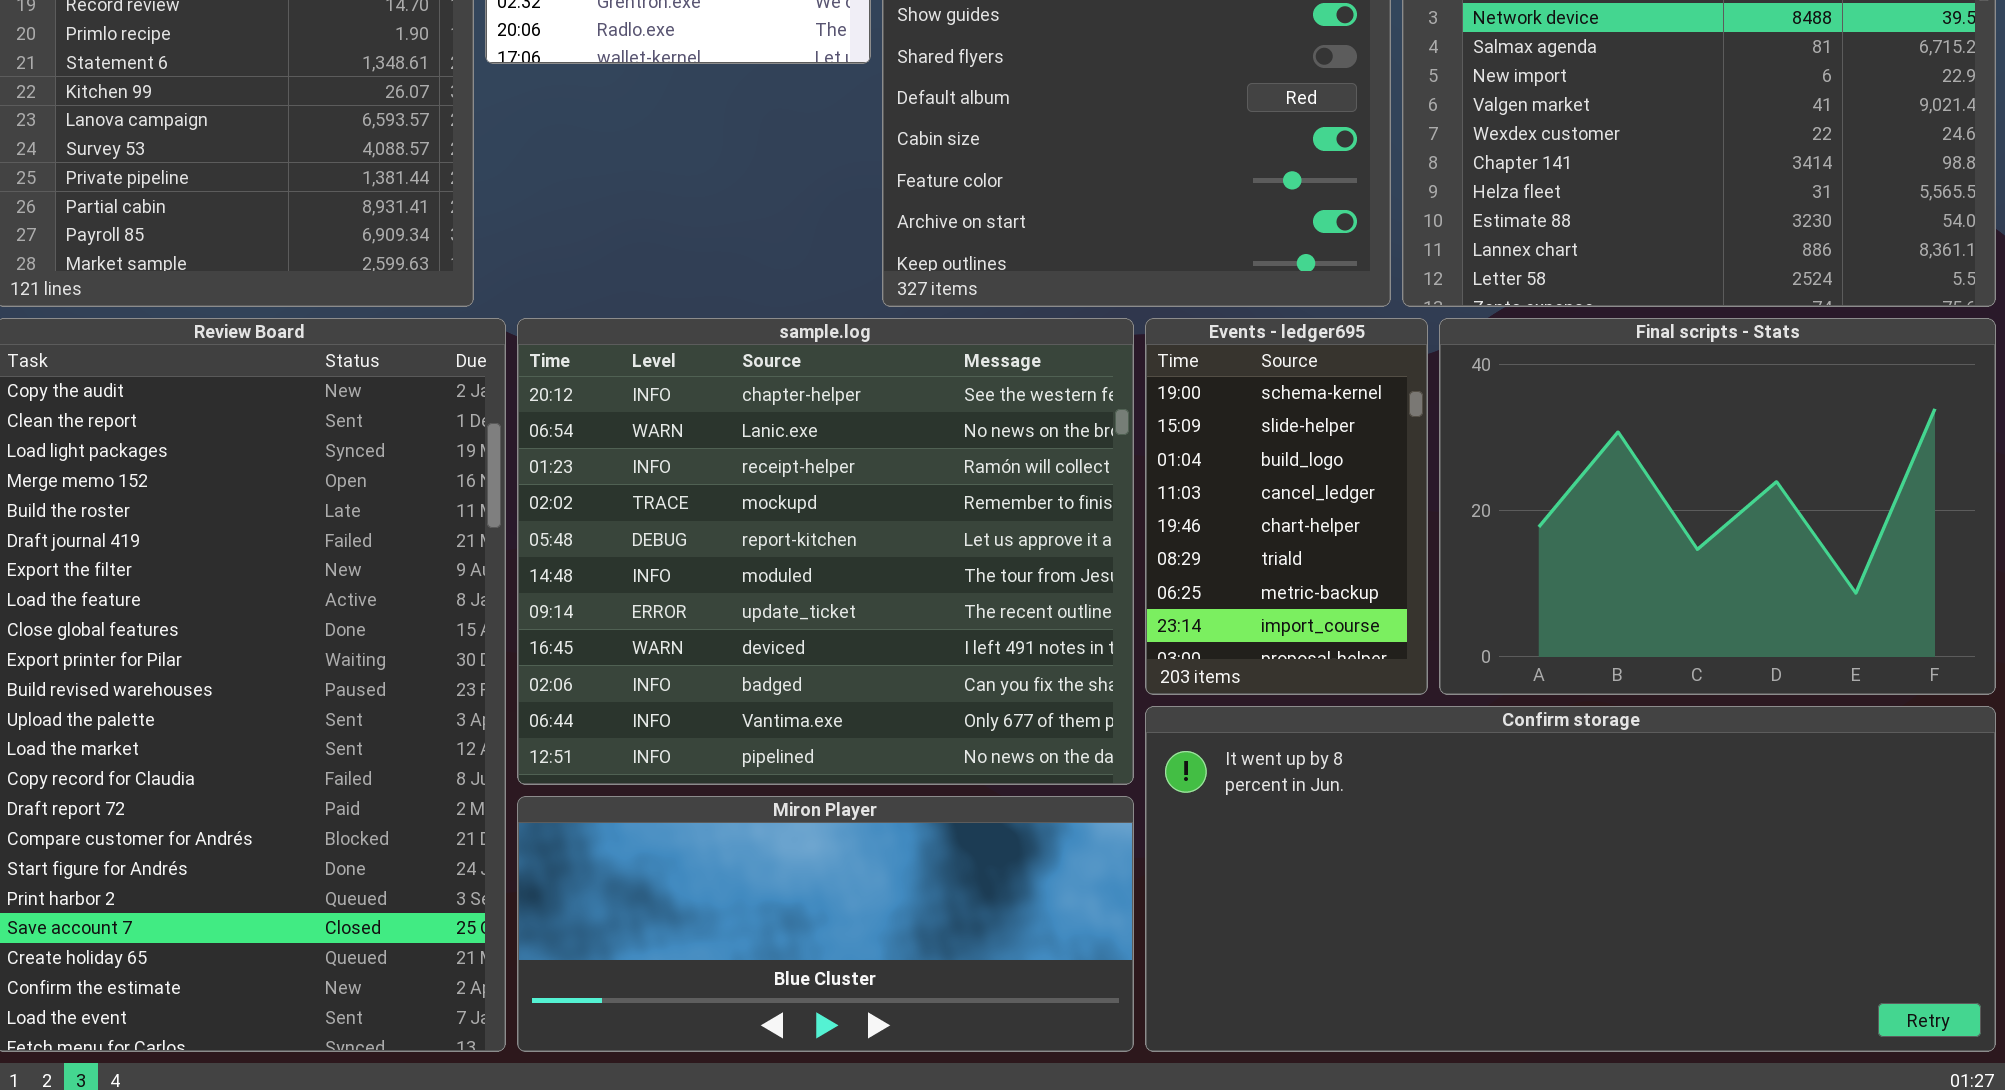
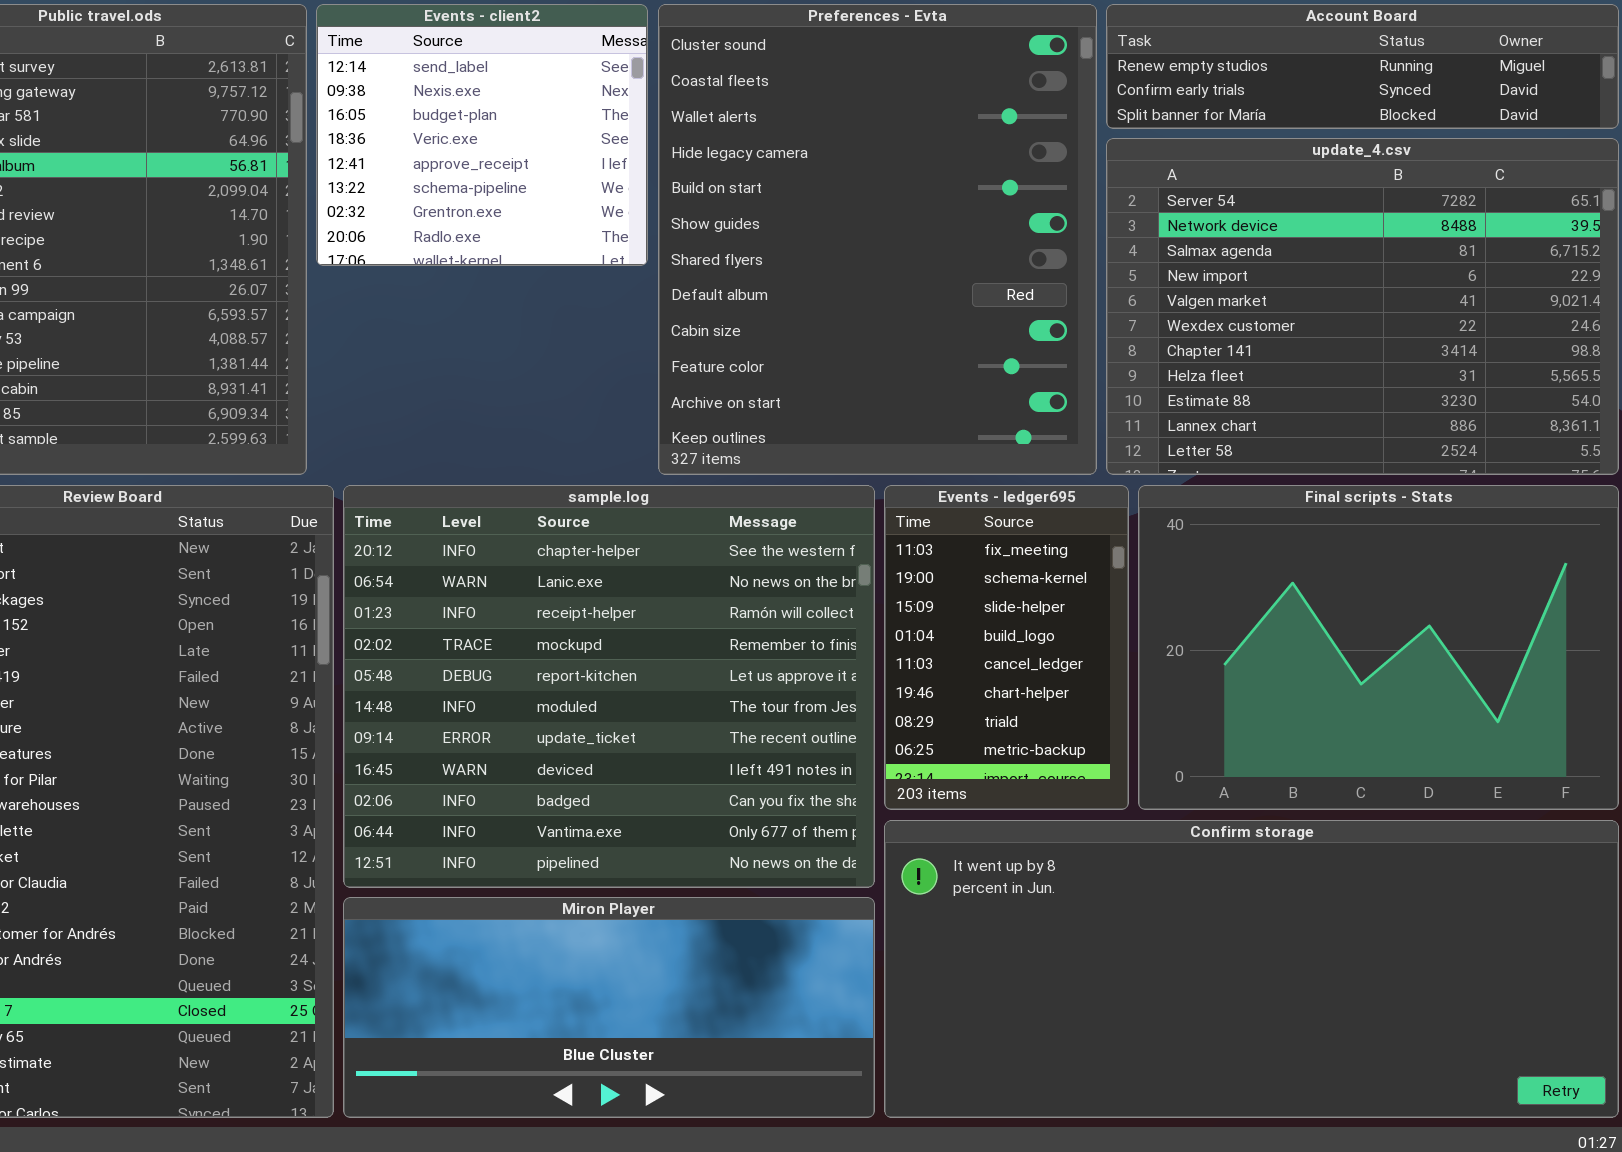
Events - ledger695: [1145,318,1428,695] -> [884,485,1129,810], scrolled up 1 row

